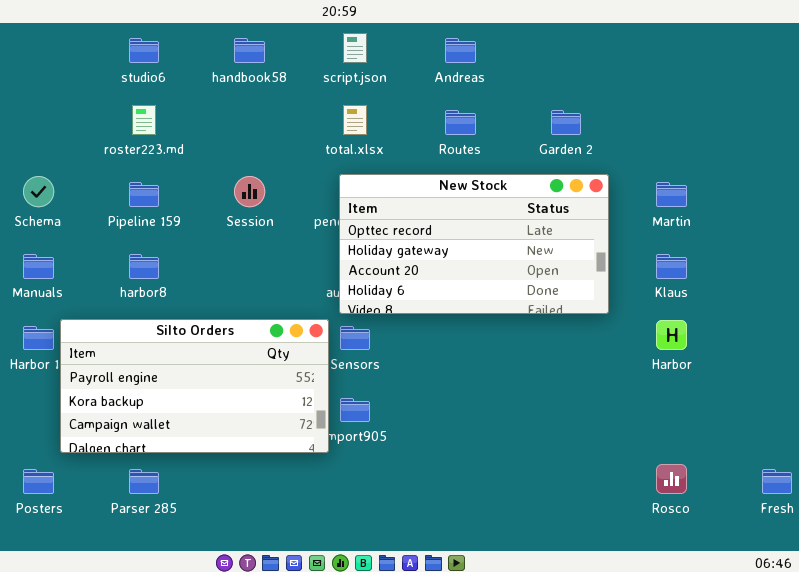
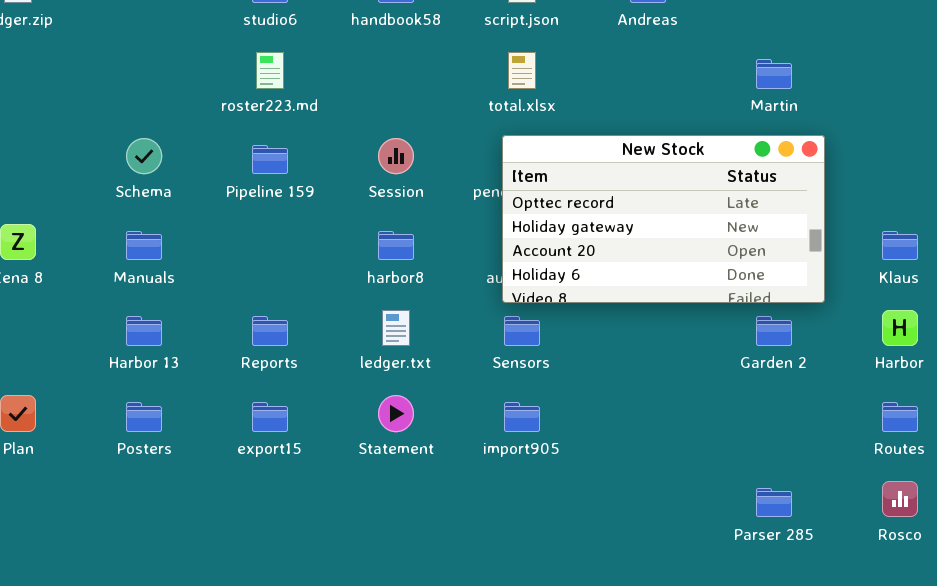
Routes: [445,110,476,135] -> [882,402,918,432], moved
Garden 2: [551,110,581,135] -> [756,316,792,346], moved
Martin: [656,182,687,207] -> [756,59,792,89], moved
harbor8: [129,254,159,279] -> [378,231,414,260], moved
Silto Orders: [60,319,329,453] -> none, closed
Posters: [23,469,54,494] -> [126,402,162,432], moved
Parser 285: [129,469,159,494] -> [756,488,792,517], moved

